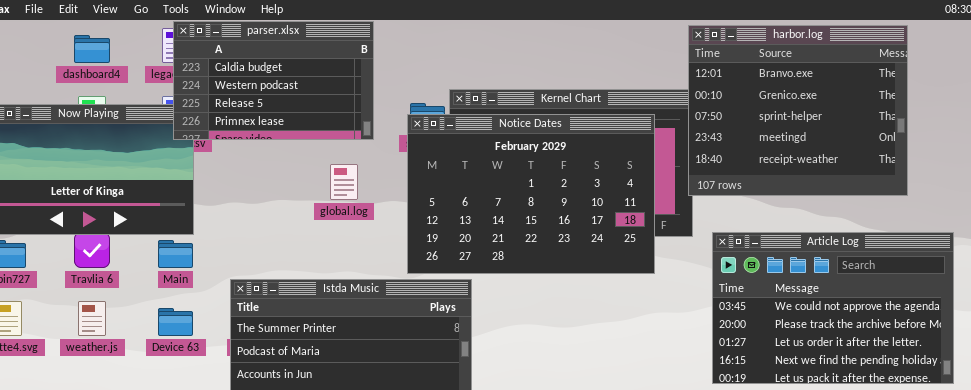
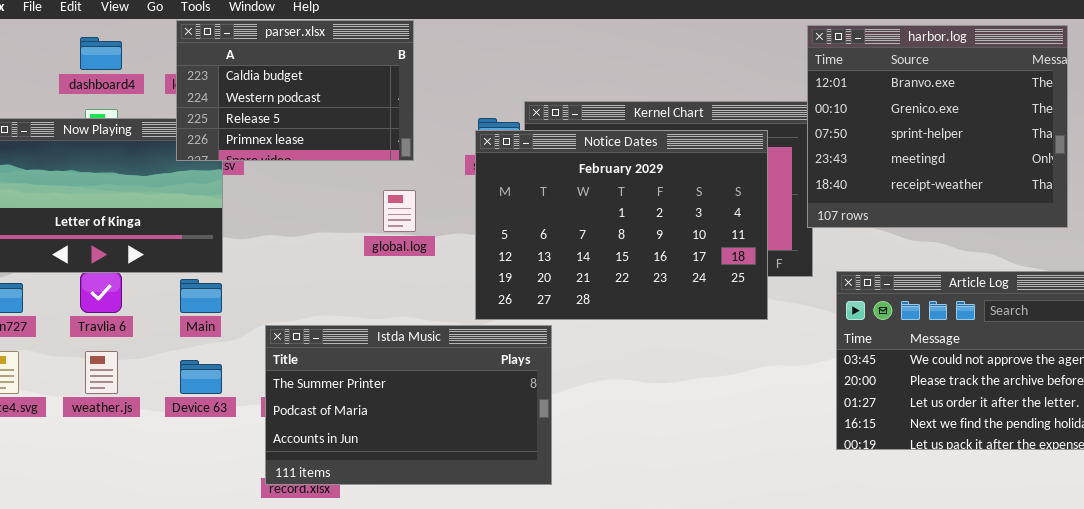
parser.xlsx: [173,21,374,140] -> [176,20,414,161], moved

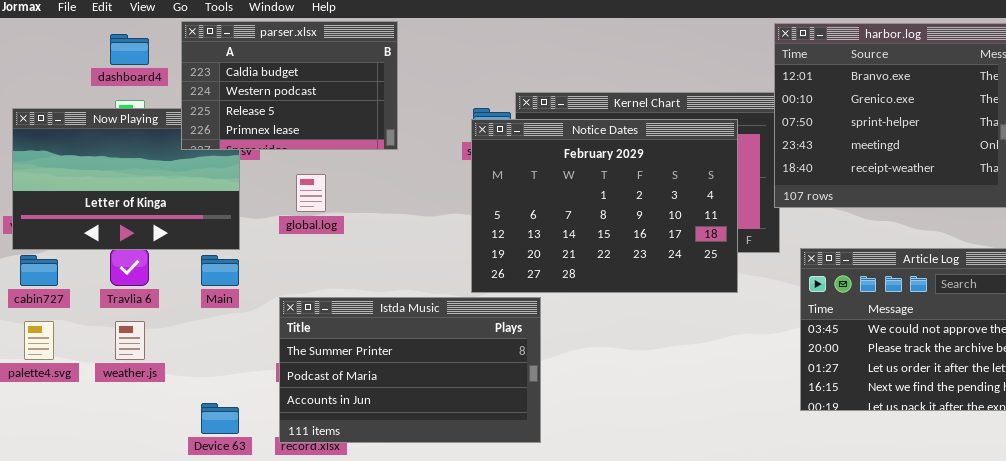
parser.xlsx: [176,20,414,161] -> [181,21,398,150], moved
global.log: [383,190,416,232] -> [296,174,326,212], moved
Device 63: [180,360,222,394] -> [201,403,239,434], moved

